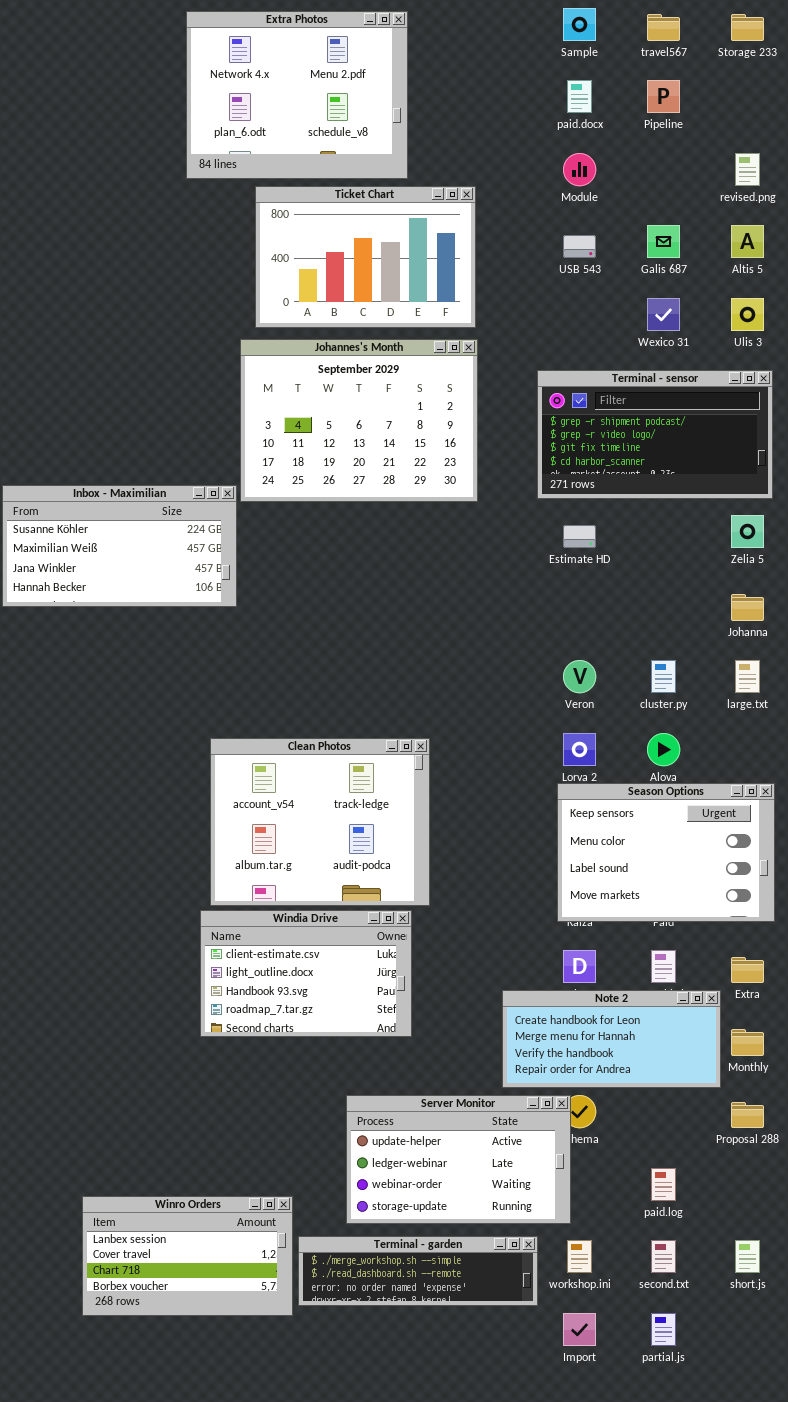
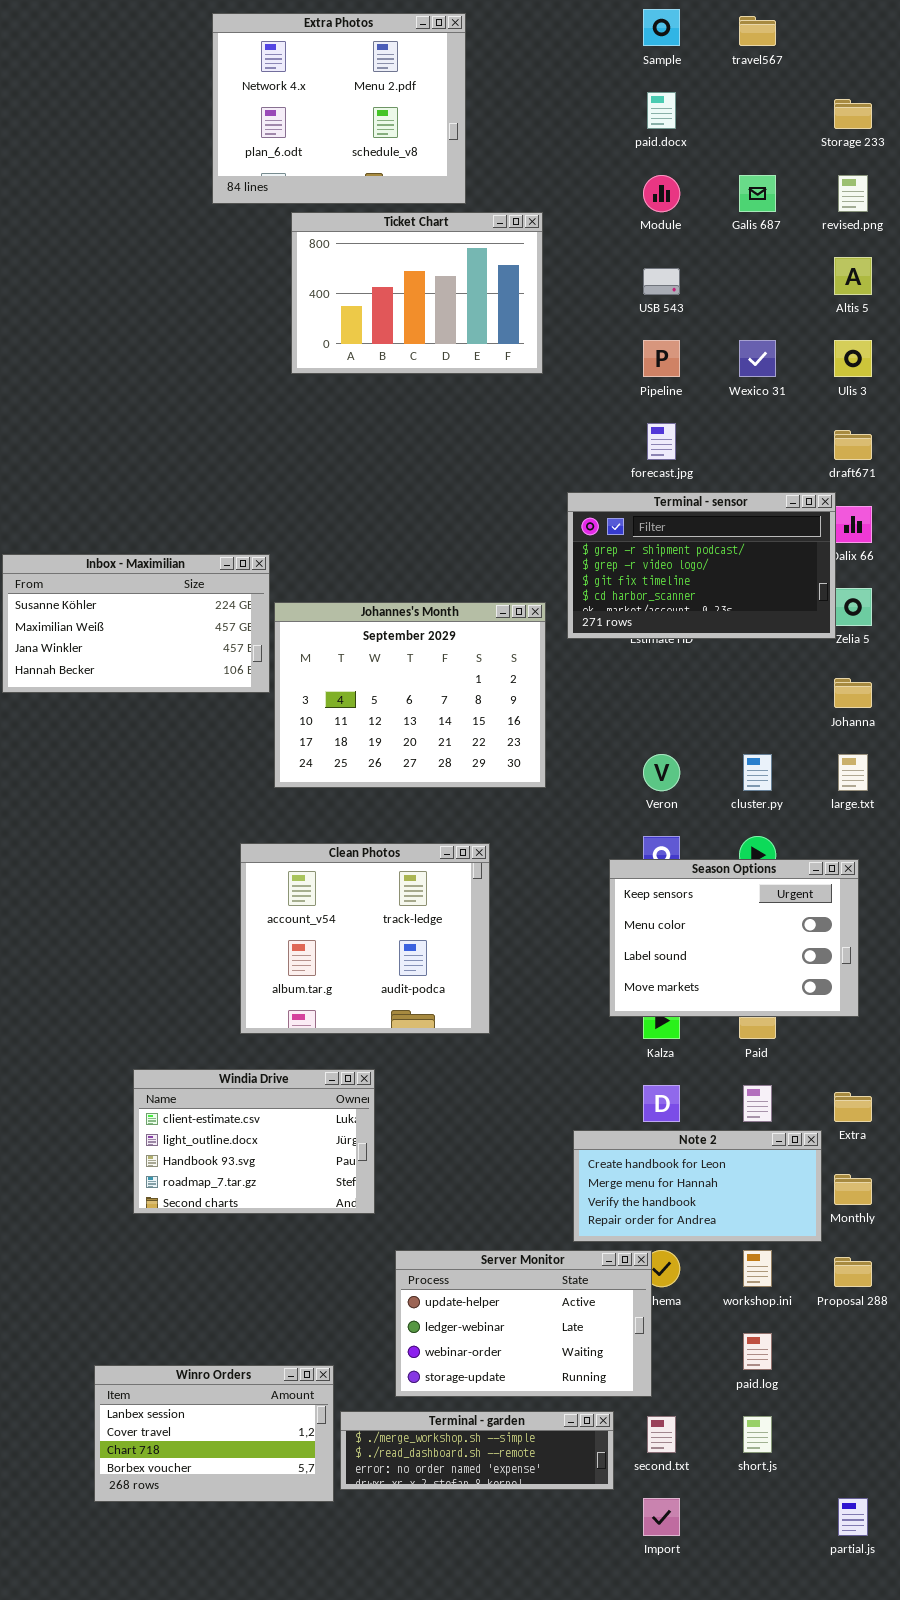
Storage 233: [731,14,764,41] -> [834,99,872,129], moved
Pipeline: [647,80,680,113] -> [643,340,680,377], moved
Galis 687: [647,225,680,258] -> [739,175,776,212], moved
Johannes's Month: [240,339,478,502] -> [274,602,546,788], moved
Terminal - sensor: [537,370,773,499] -> [567,492,836,639], moved
Season Options: [557,783,775,922] -> [609,859,859,1017], moved
Windia Drive: [200,910,412,1037] -> [133,1069,375,1214], moved
workshop.ini: [567,1240,592,1273] -> [743,1250,772,1287], moved
second.txt: [651,1240,676,1273] -> [647,1416,676,1453], moved
short.js: [735,1240,760,1273] -> [743,1416,772,1453], moved
partial.js: [651,1313,676,1346] -> [838,1498,868,1536], moved

